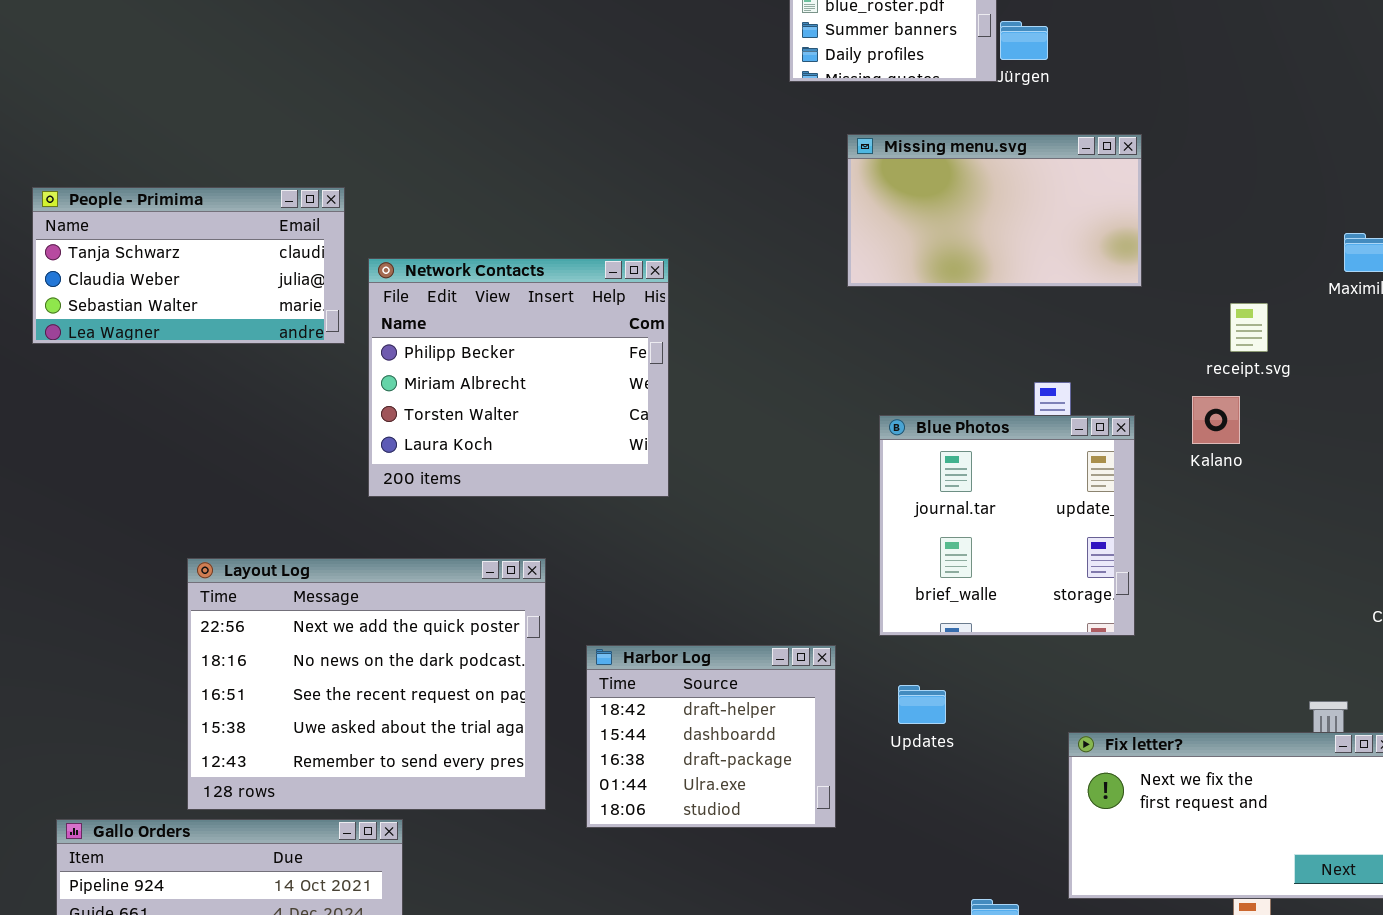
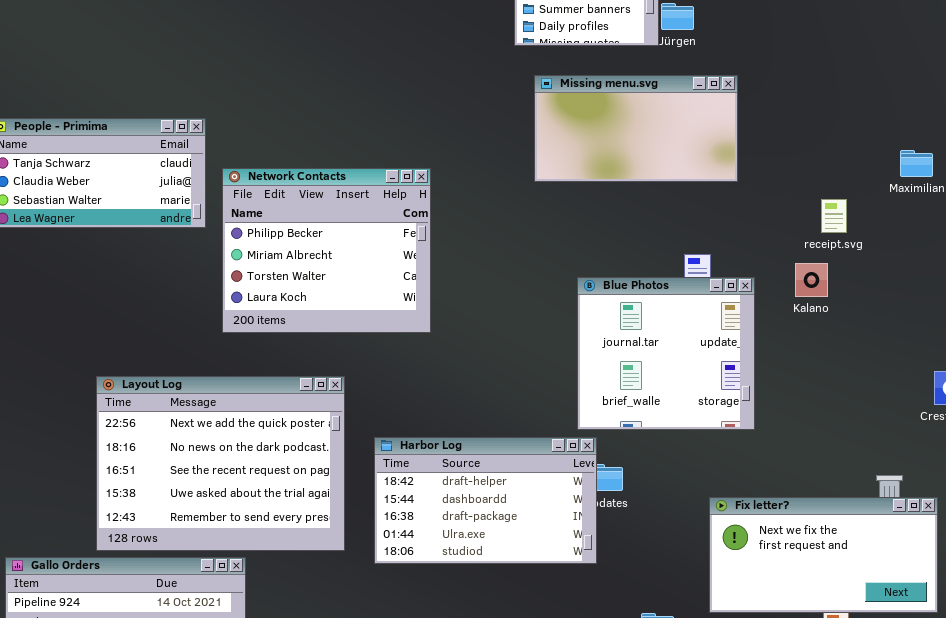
Missing menu.svg: [847,134,1142,287] -> [534,75,738,182], moved
Harbor Log: [586,645,836,828] -> [374,437,597,564], resized

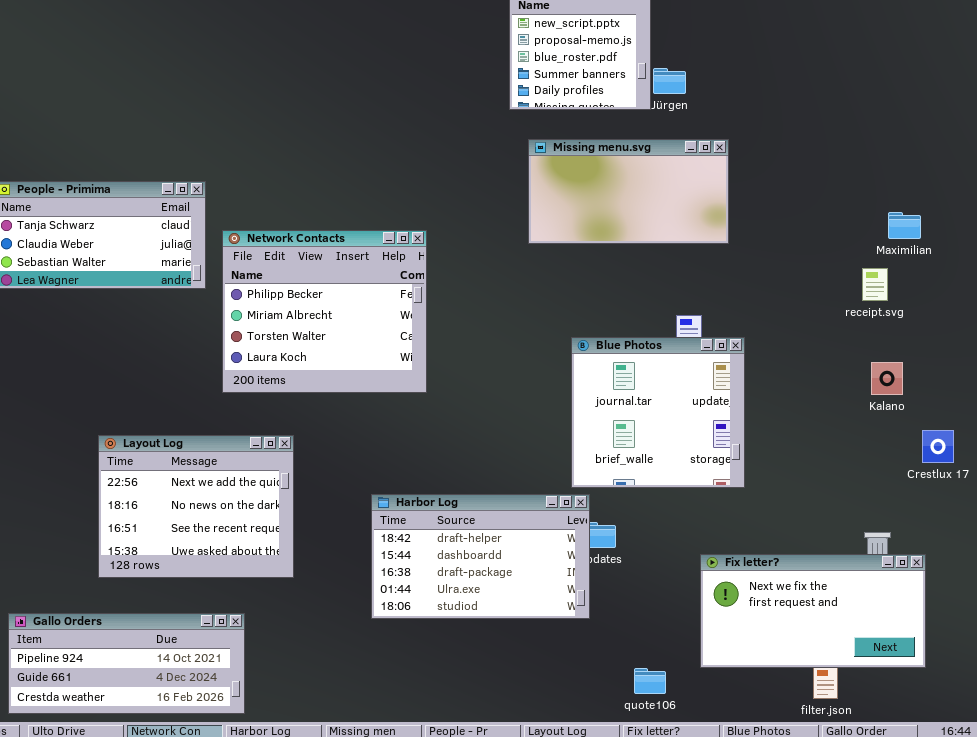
receipt.svg: [821,199,847,233] -> [862,268,888,301], moved
Kalano: [795,263,828,297] -> [871,362,903,395], moved
Layout Log: [96,376,345,551] -> [98,435,294,578], resized

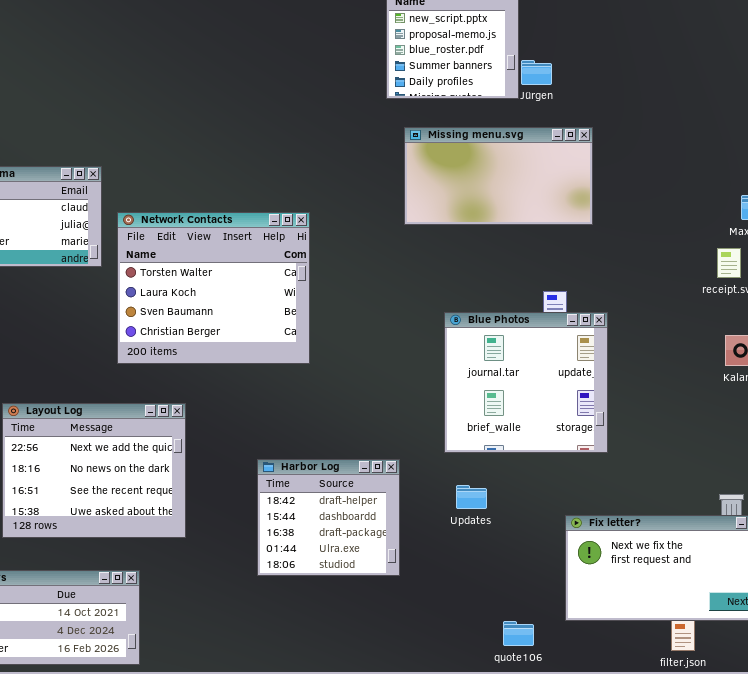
Network Contacts: [222,230,427,393] -> [117,212,310,364], scrolled down 2 rows
Harbor Log: [371,494,590,619] -> [257,459,400,576], resized

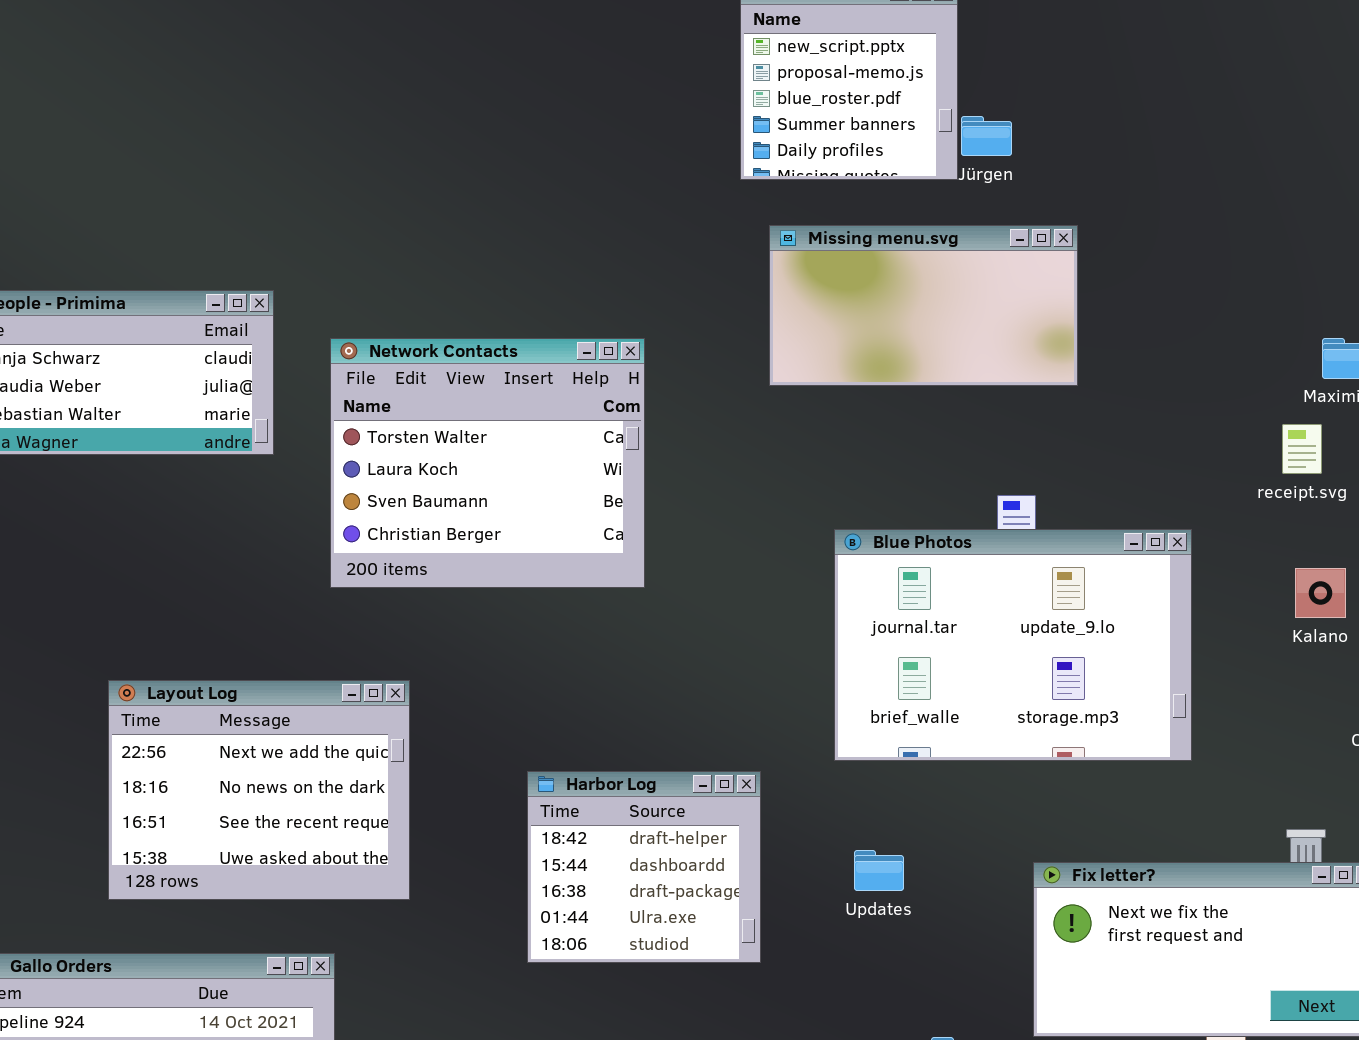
Network Contacts: [117,212,310,364] -> [330,338,645,588], moved
Blue Photos: [444,312,608,453] -> [834,529,1192,761], resized
Updates: [456,485,487,509] -> [854,850,904,891], moved

